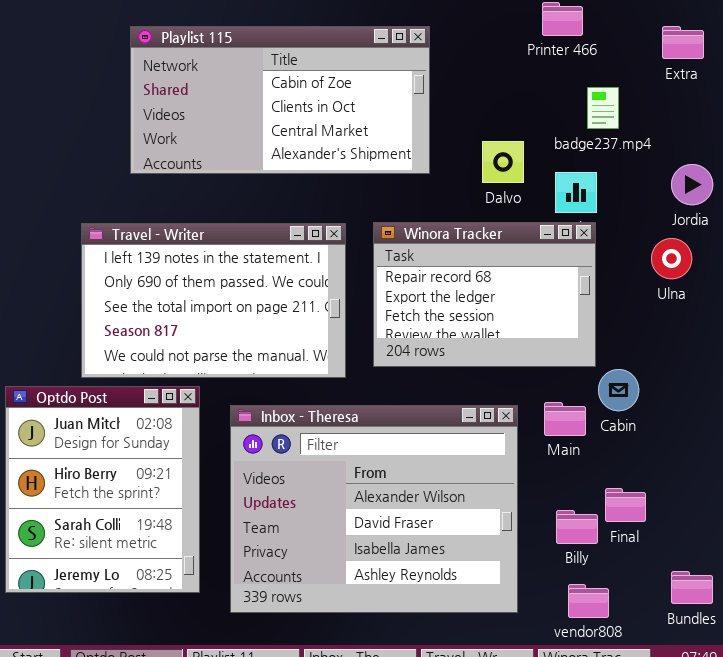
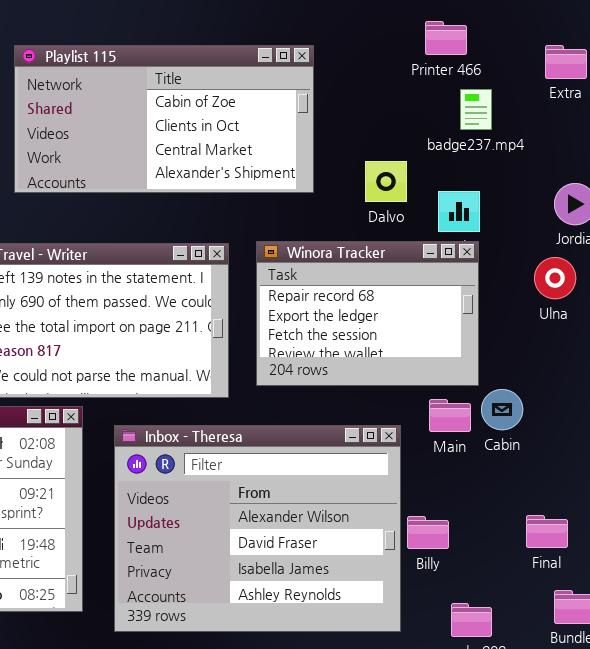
badge237.mp4: [587,87,619,129] -> [460,89,492,130], moved
Main: [544,402,586,436] -> [429,399,471,432], moved
Final: [605,488,646,522] -> [526,515,568,548], moved
Billy: [556,510,598,544] -> [407,516,449,549], moved

